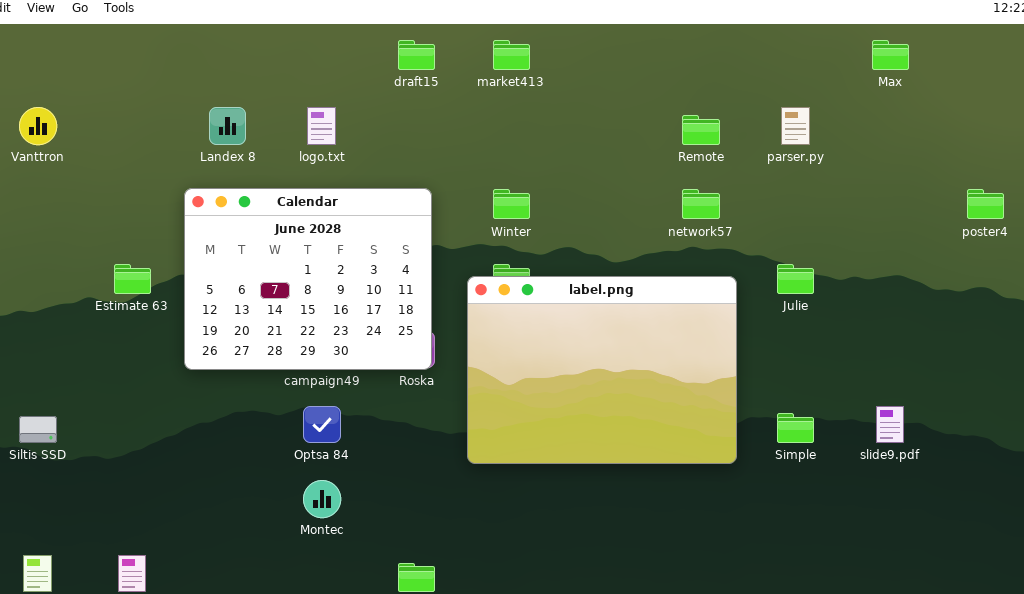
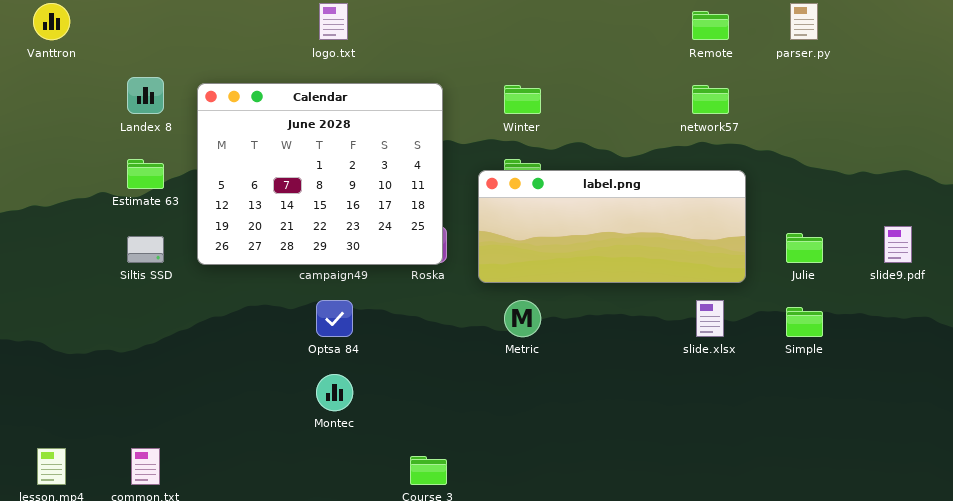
Landex 8: [209,107,246,145] -> [127,77,164,114], moved
Julie: [777,264,814,294] -> [786,233,823,263], moved
label.png: [467,276,737,464] -> [478,170,746,283], resized
slide9.pdf: [876,406,904,443] -> [884,226,912,263], moved
Siltis SSD: [19,416,57,443] -> [127,236,164,263], moved

